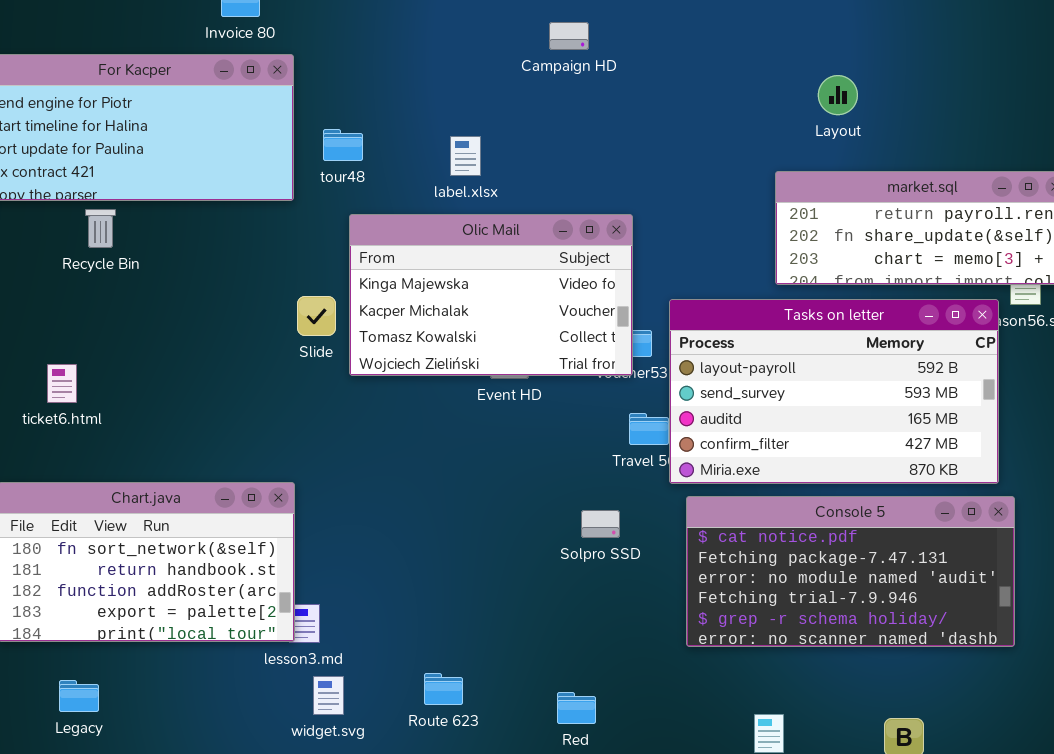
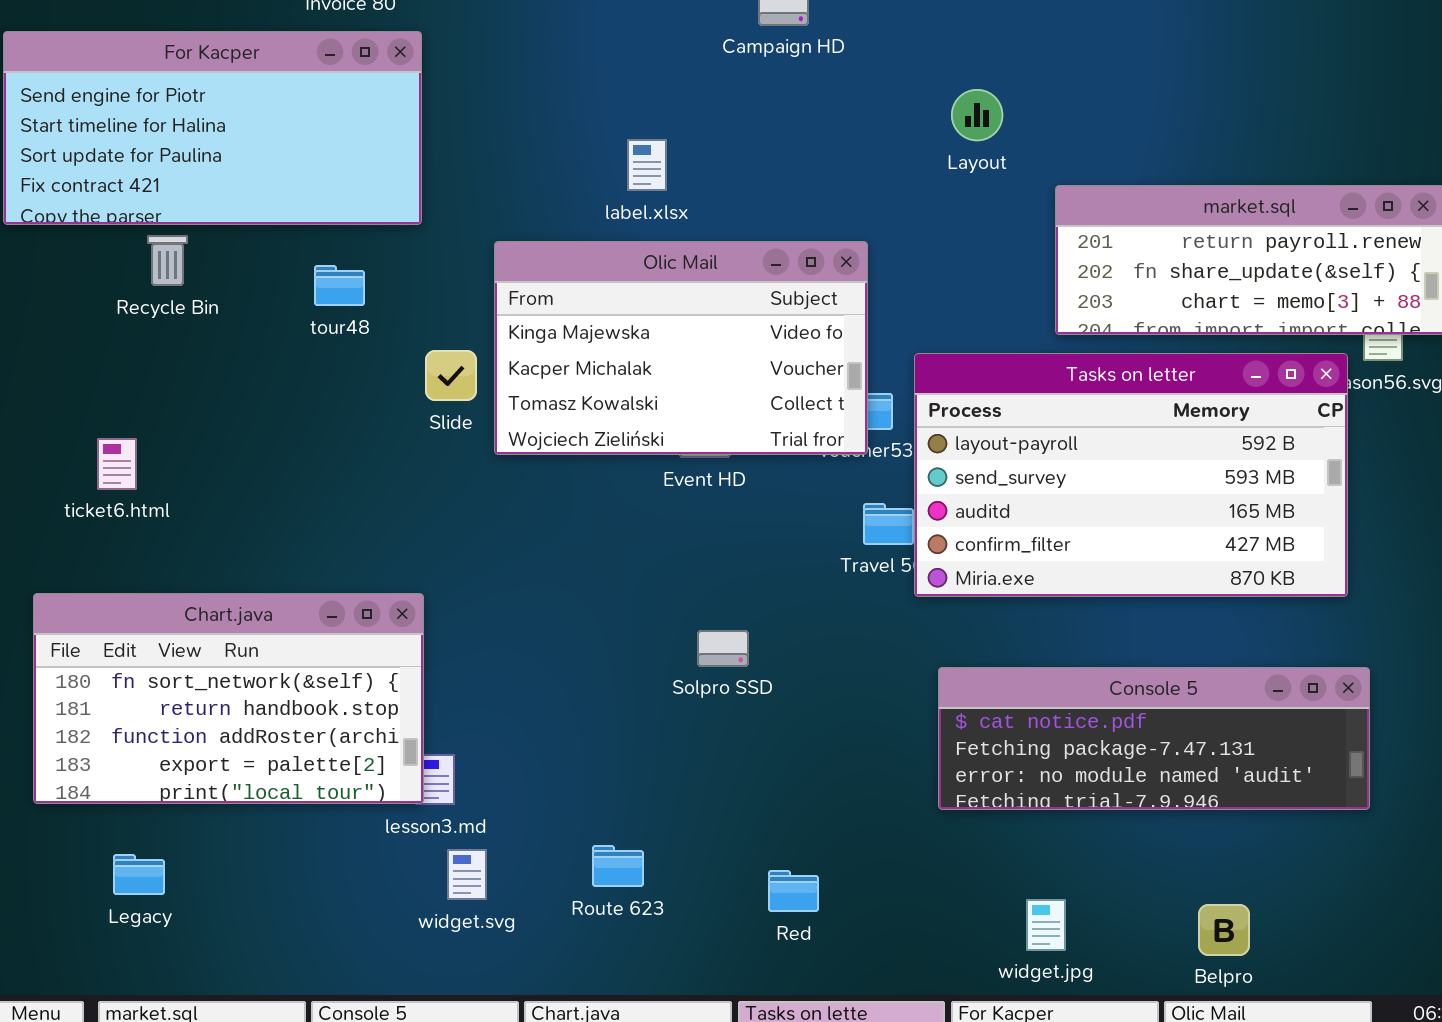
Layout: [818,75,858,115] -> [951,89,1003,141], moved
tour48: [323,129,363,161] -> [314,265,365,306], moved
Console 5: [686,496,1015,647] -> [938,667,1370,810], resized
Solpro SSD: [581,510,620,538] -> [697,630,749,667], moved

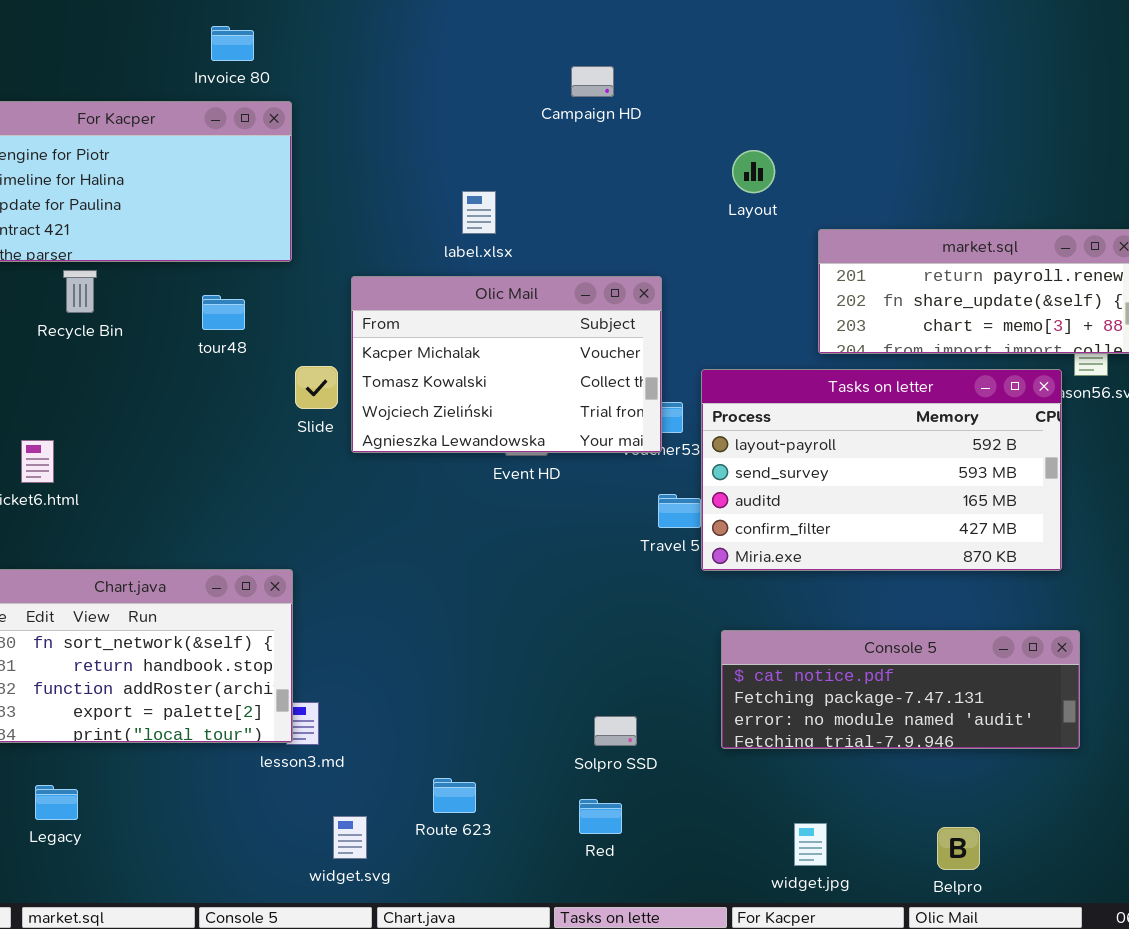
Olic Mail: [494,241,868,455] -> [351,276,662,453], scrolled down 1 row
Solpro SSD: [697,630,749,667] -> [594,716,637,746], moved
widget.svg: [447,849,487,900] -> [333,816,367,859], moved

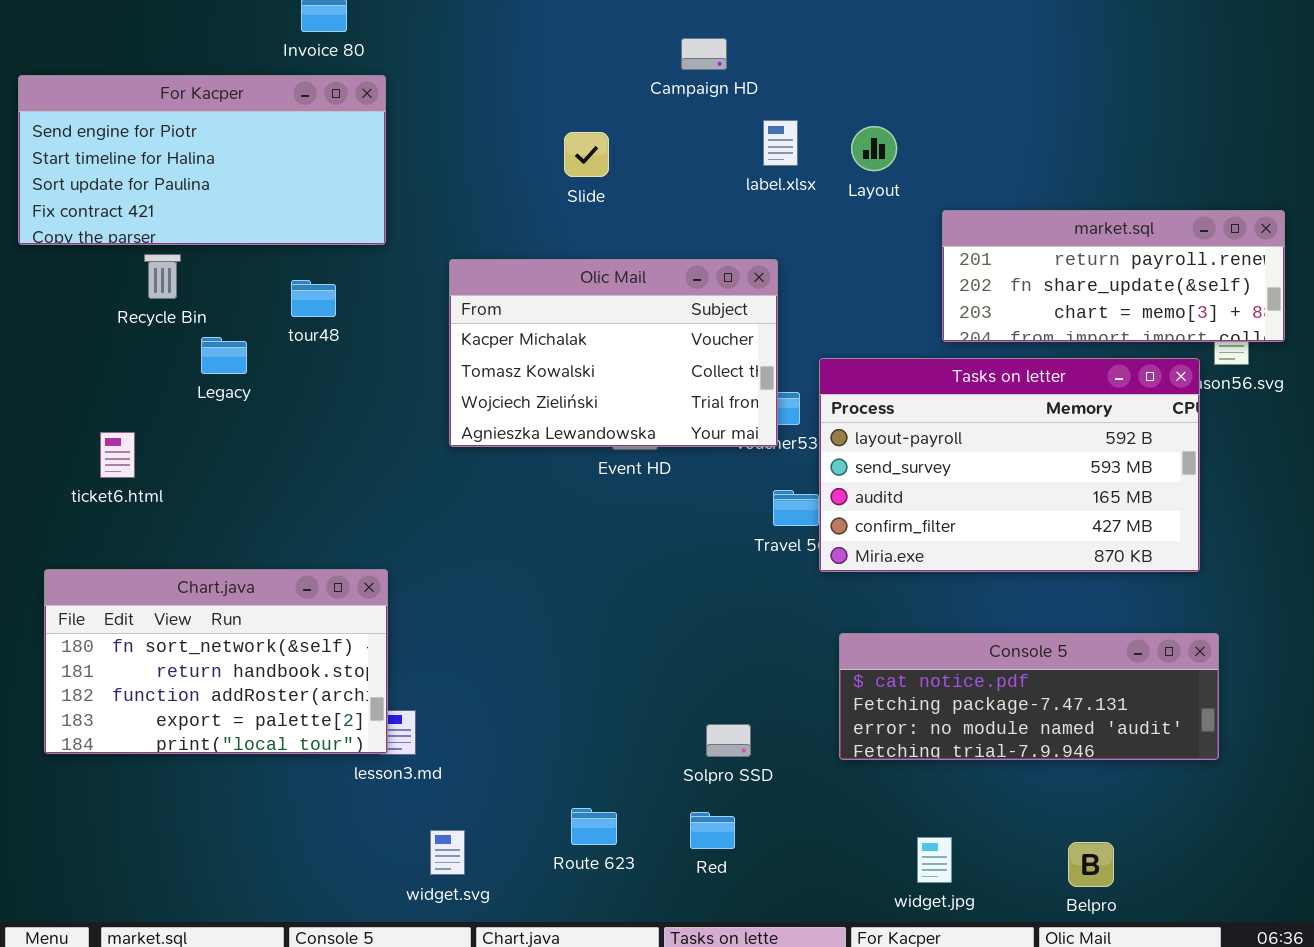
label.xlsx: [462,191,496,234] -> [763,120,798,166], moved
Slide: [295,366,338,409] -> [564,132,609,177], moved
Route 623: [433,778,476,813] -> [571,808,617,845], moved
Legacy: [35,785,78,820] -> [201,337,247,374], moved

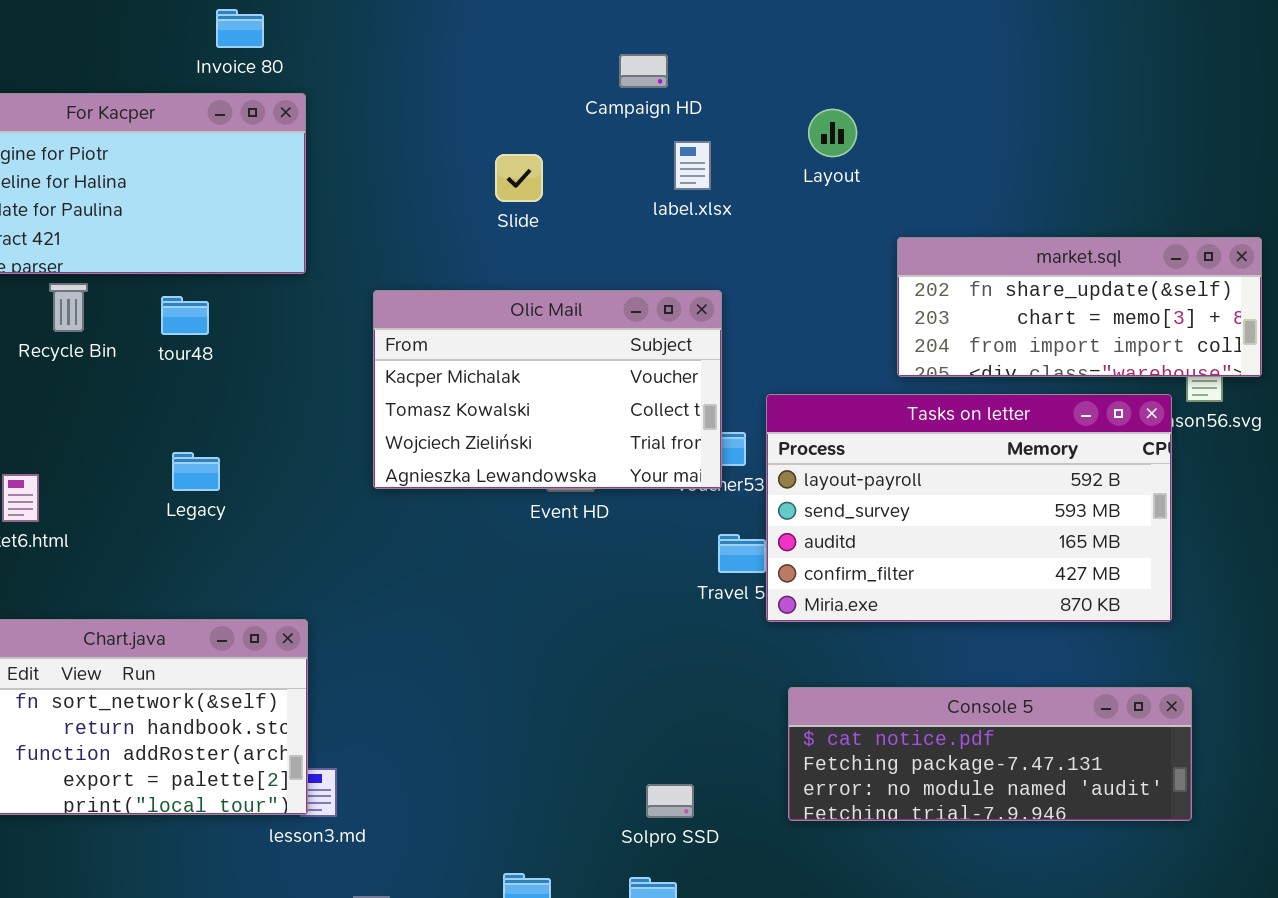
label.xlsx: [763,120,798,166] -> [674,141,711,190], moved
Layout: [851,126,897,171] -> [808,109,857,157], moved
market.sql: [942,210,1285,342] -> [897,237,1262,377], scrolled down 1 row
tour48: [291,280,336,317] -> [161,296,209,335], moved
Legacy: [201,337,247,374] -> [172,452,220,491], moved

